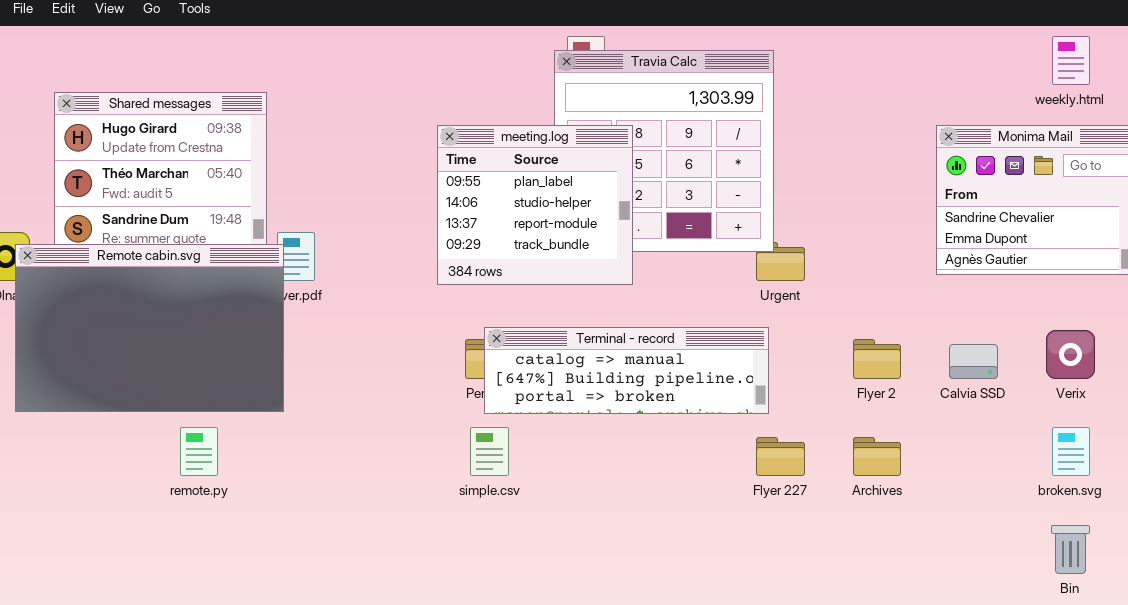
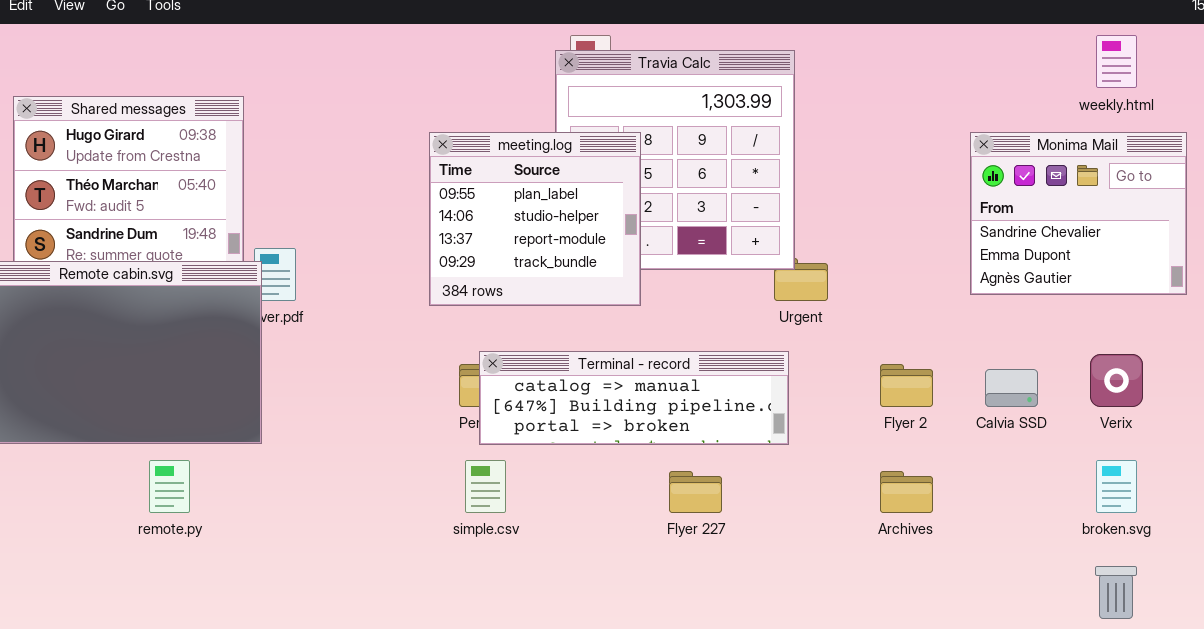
Flyer 227: [756,437,805,476] -> [669,471,722,513], moved

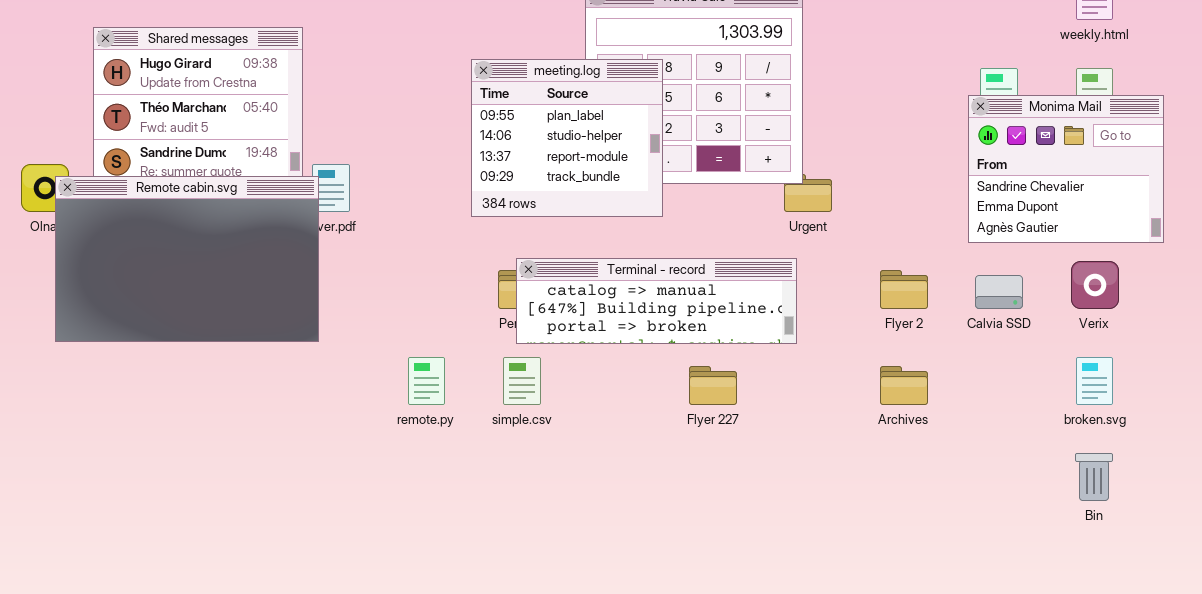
Monima Mail: [970,132,1187,295] -> [968,95,1164,243], moved
remote.py: [149,460,190,513] -> [408,357,445,405], moved

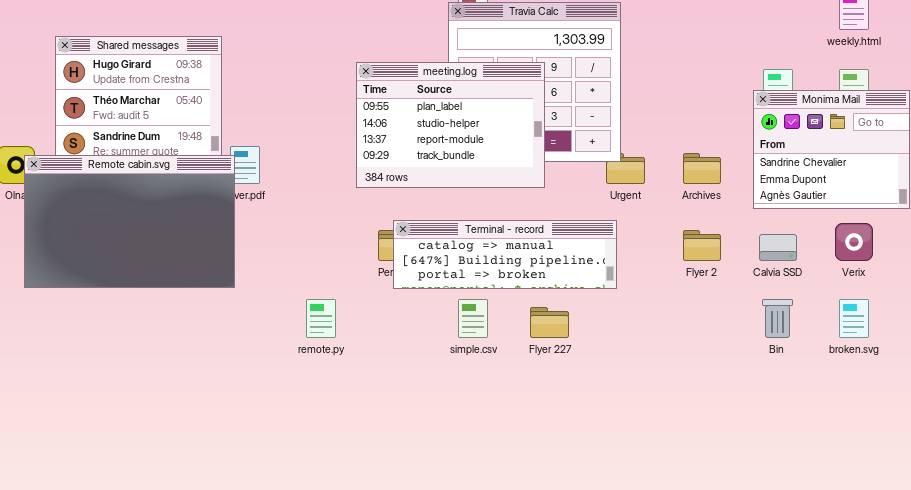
meeting.log: [471,59,663,217] -> [356,62,545,188], resized
simple.csv: [503,357,541,405] -> [458,299,488,338], moved
Archives: [880,366,928,405] -> [683,153,721,184], moved
Bin: [1075,453,1113,501] -> [762,299,793,338], moved

